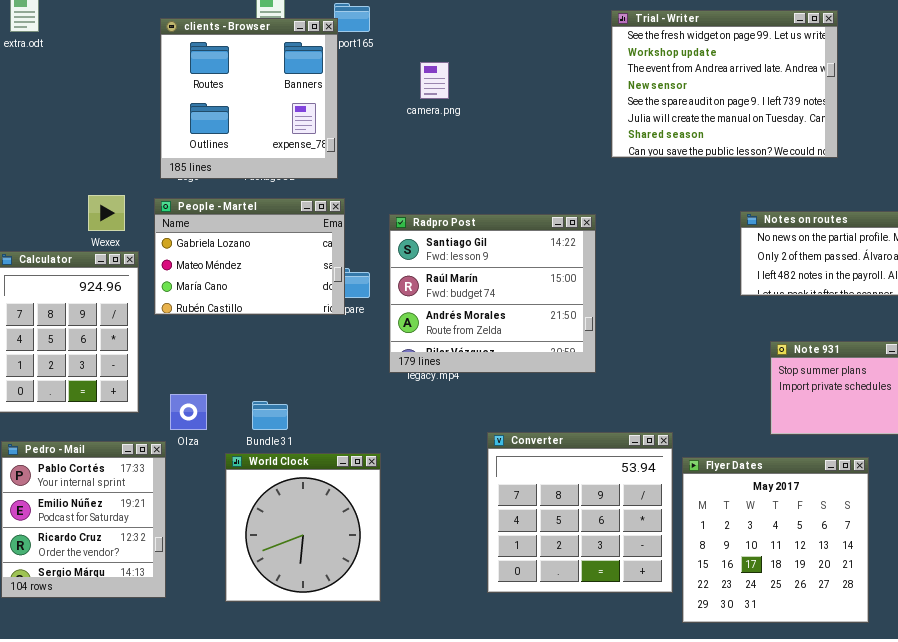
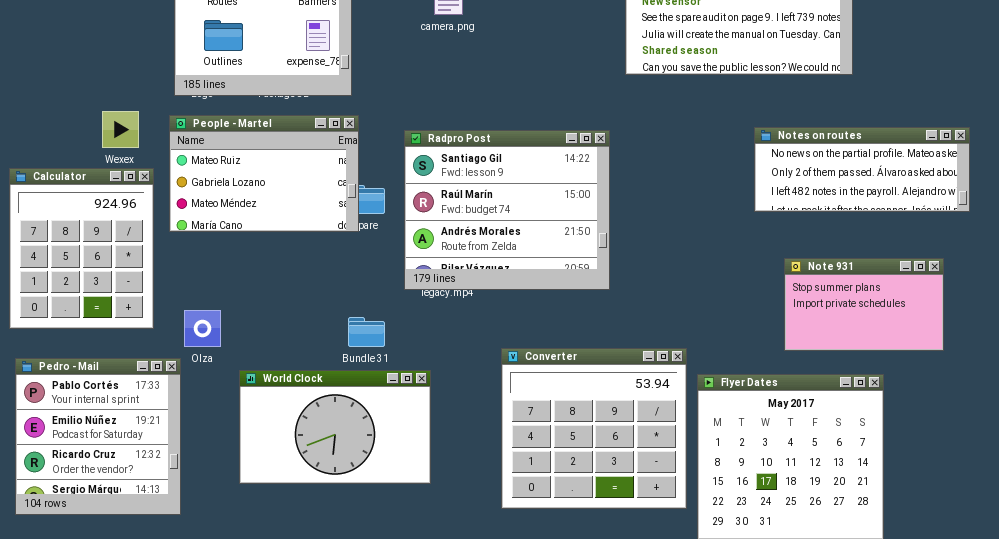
People - Martel: [154,198,345,315] -> [169,115,359,232], scrolled up 1 row
Bundle 31: [252,401,288,430] -> [348,317,385,347], moved
World Clock: [225,453,381,602] -> [239,370,431,484], resized

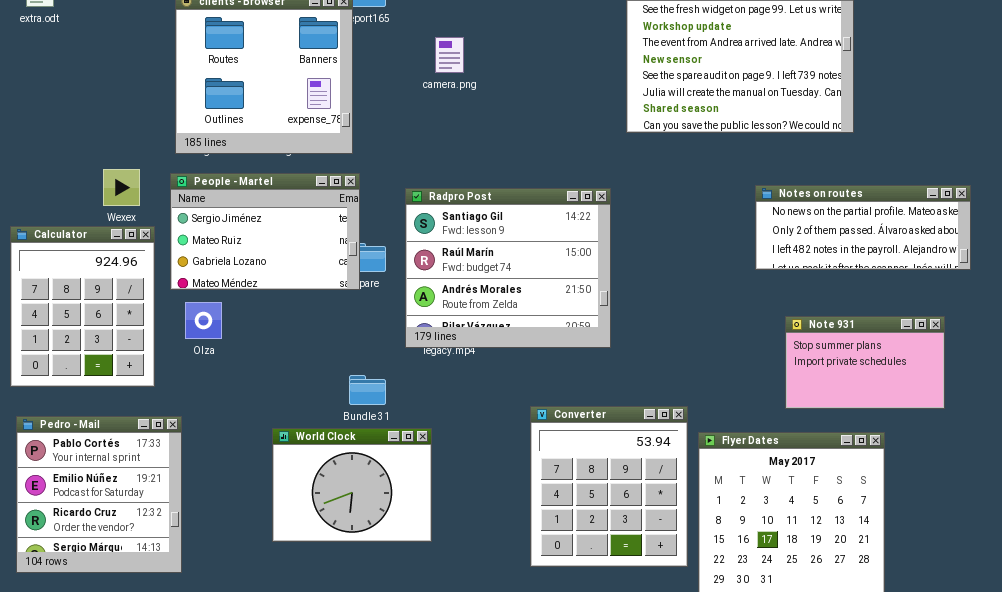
People - Martel: [169,115,359,232] -> [170,173,360,290], scrolled up 1 row
Olza: [184,310,221,347] -> [185,302,222,339], moved
Converter: [501,348,687,509] -> [530,406,688,567], resized
World Clock: [239,370,431,484] -> [272,428,432,542], resized

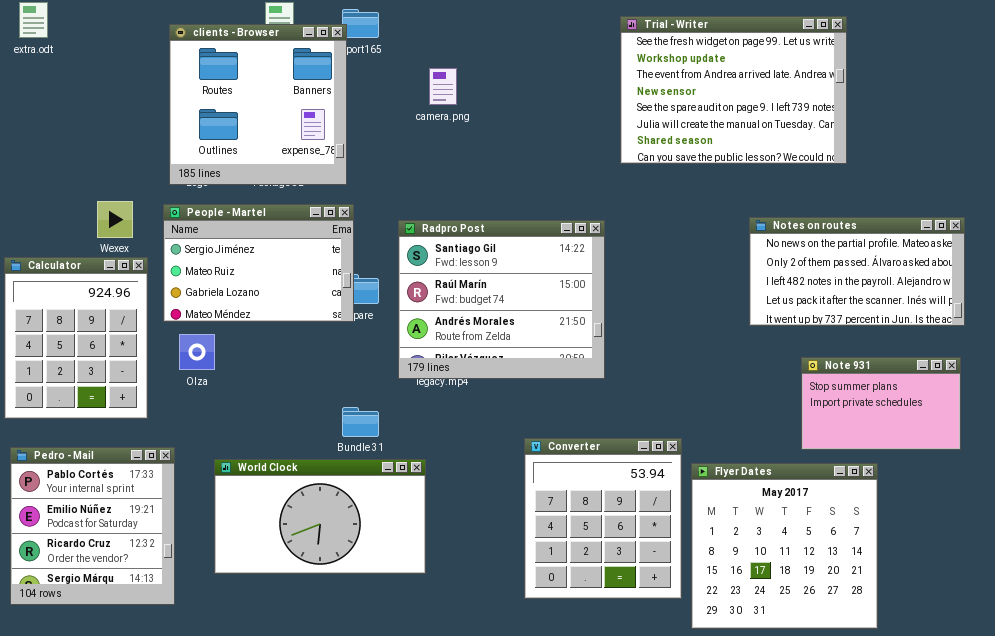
Notes on routes: [755,185,971,270] -> [749,217,965,326], resized
Note 931: [785,316,945,409] -> [801,357,961,450], moved
World Clock: [272,428,432,542] -> [214,459,426,574], resized

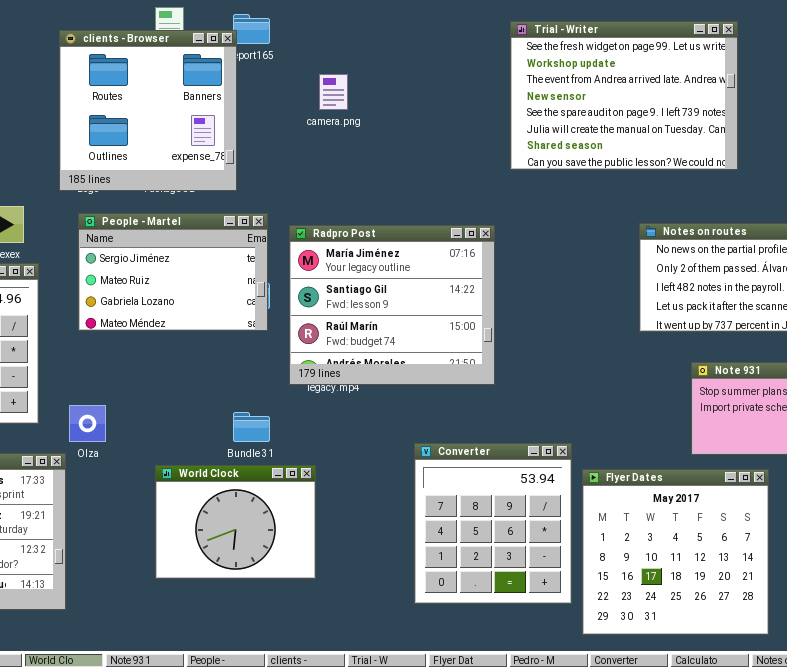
People - Martel: [163,204,354,322] -> [78,213,268,331], moved
Radpro Post: [398,220,605,379] -> [289,225,495,385], scrolled up 1 row
Olza: [179,334,215,370] -> [69,405,106,442], moved
World Clock: [214,459,426,574] -> [155,465,316,579], resized

